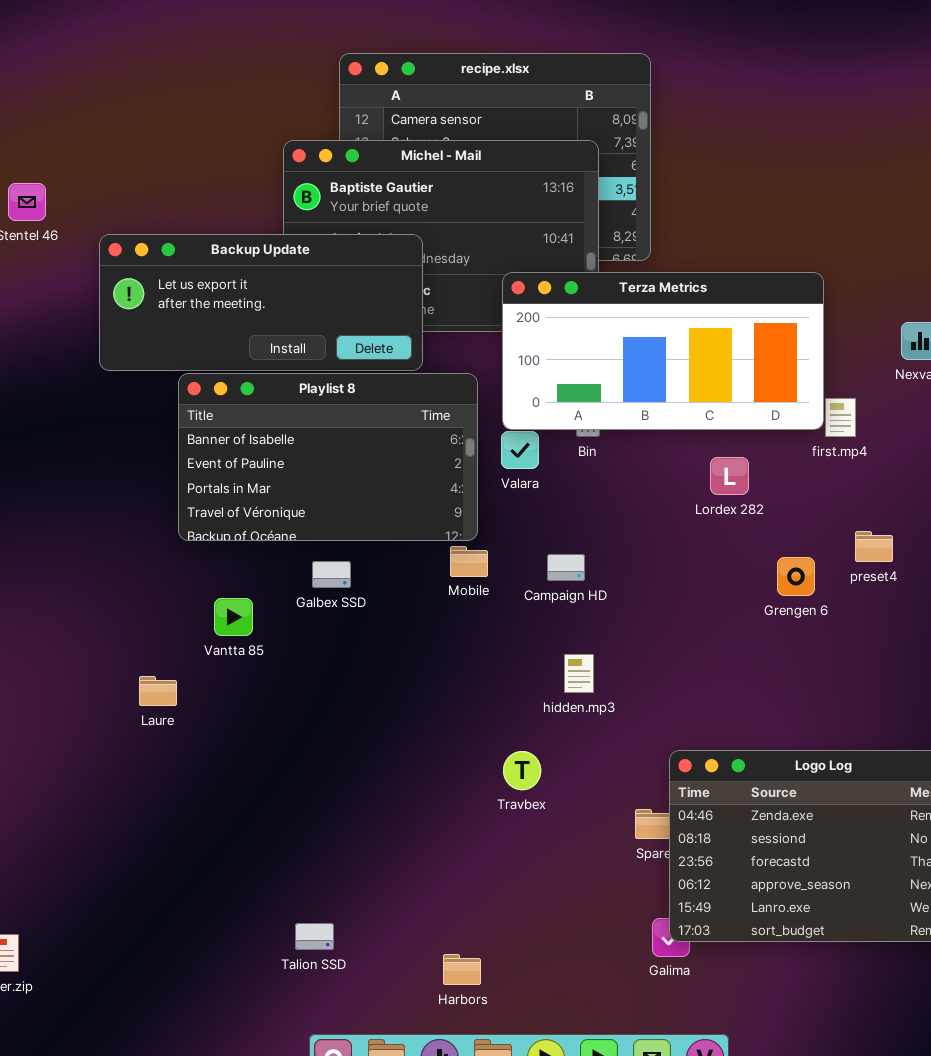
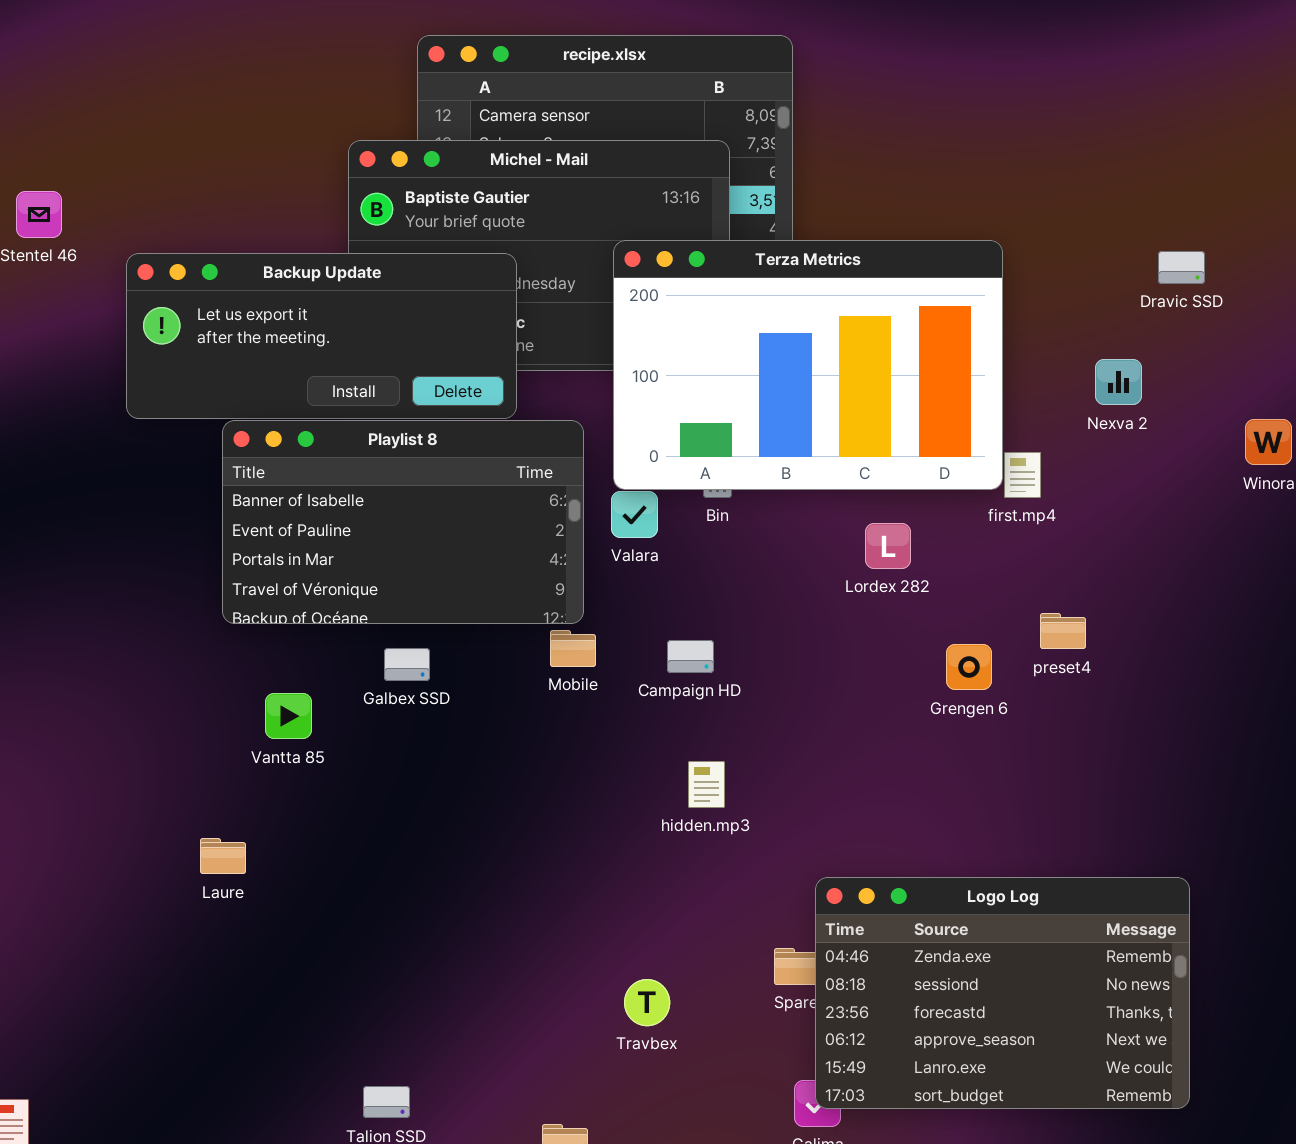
Terza Metrics: [502,272,824,430] -> [613,240,1003,490], resized
Laure: [139,676,177,706] -> [200,838,246,874], moved
Travbex: [503,751,541,790] -> [624,979,670,1026], moved

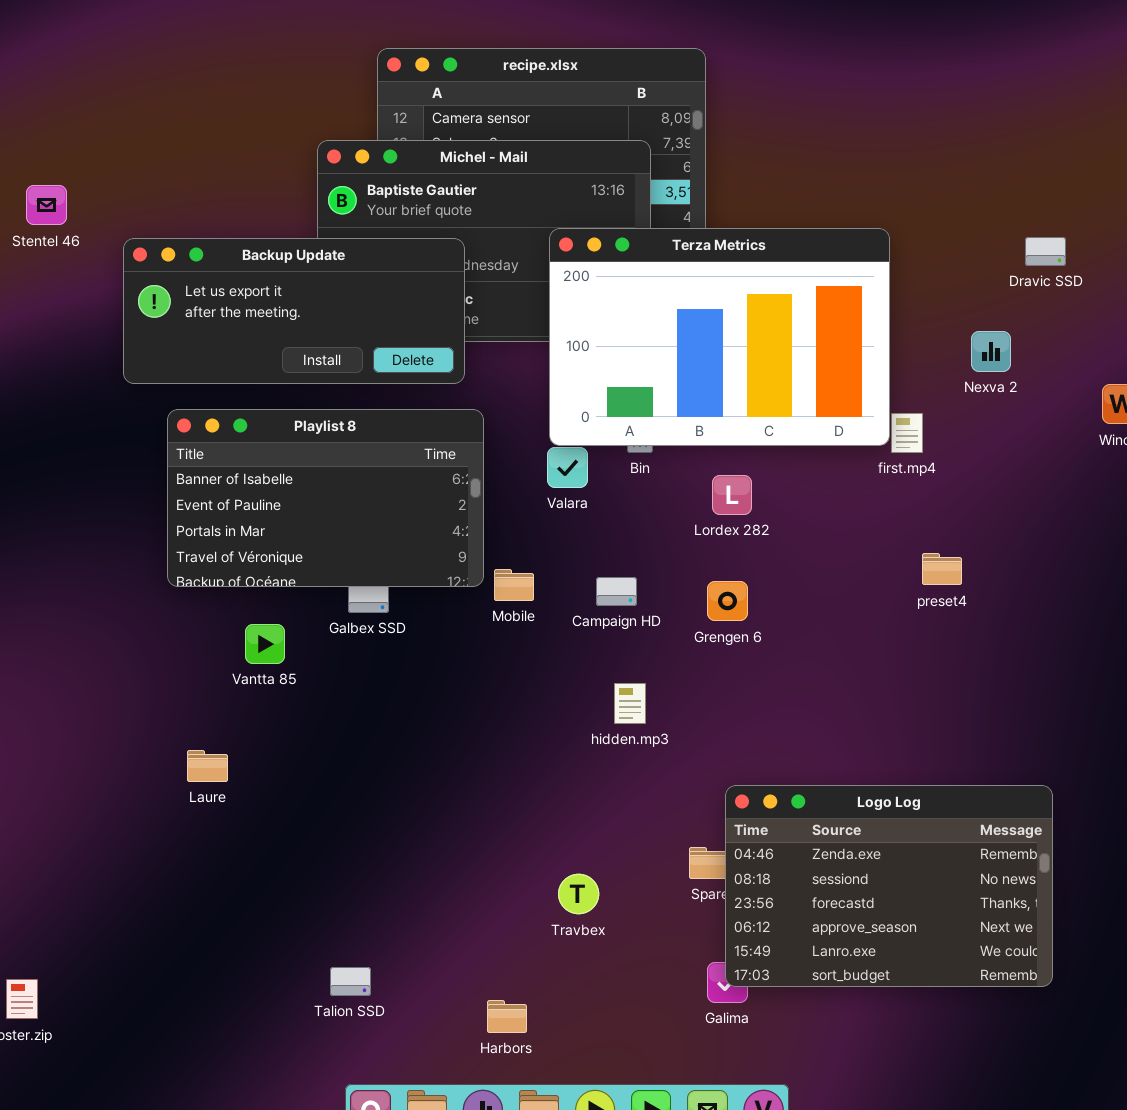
Playlist 8: [222,420,584,624] -> [167,409,484,587], moved
Lordex 282: [865,523,911,569] -> [712,475,752,515], moved
Grengen 6: [946,644,992,690] -> [707,581,748,621], moved

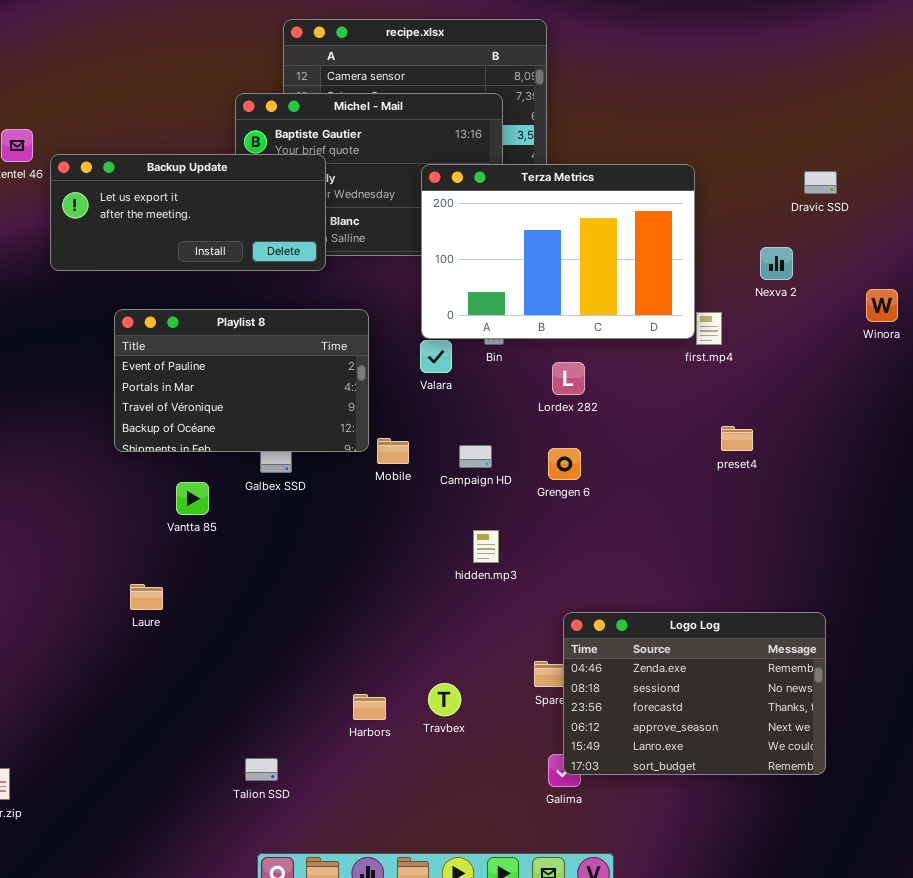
Backup Update: [123,238,465,384] -> [50,154,326,271], moved
Playlist 8: [167,409,484,587] -> [114,309,369,452], scrolled down 1 row
Harbors: [487,1000,527,1033] -> [353,694,386,720], moved

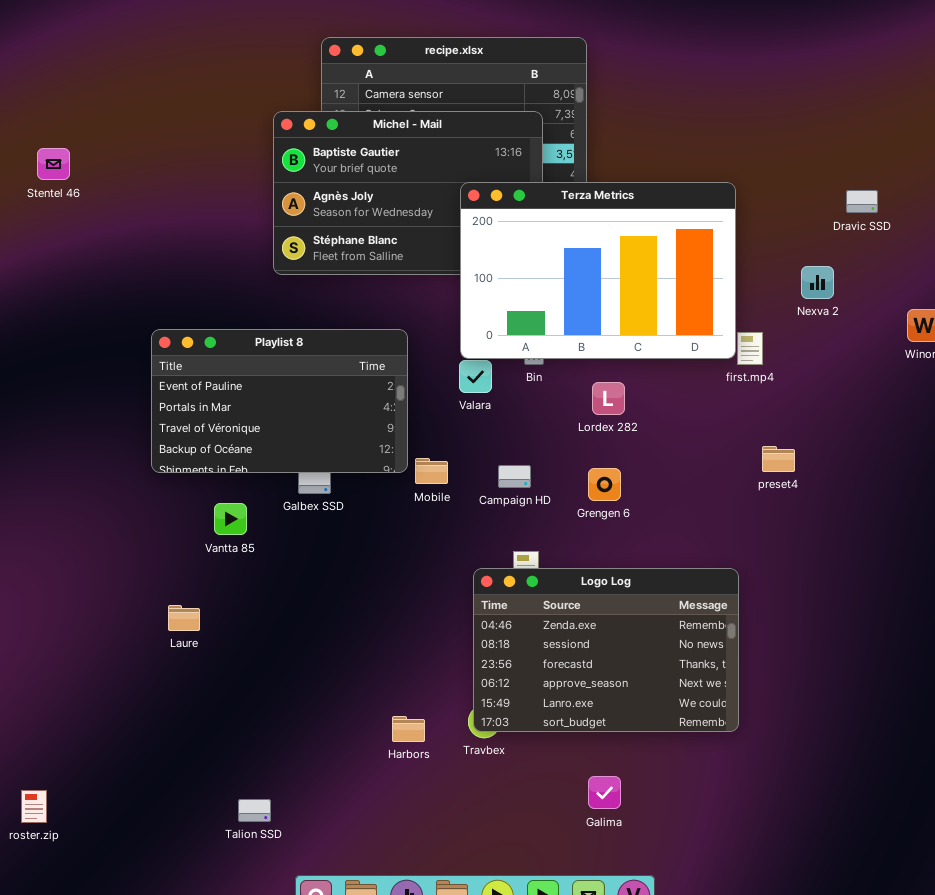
Backup Update: [50,154,326,271] -> none, closed
Logo Log: [563,612,826,775] -> [473,568,739,732], moved
Talion SSD: [245,758,278,781] -> [238,799,271,822], moved

